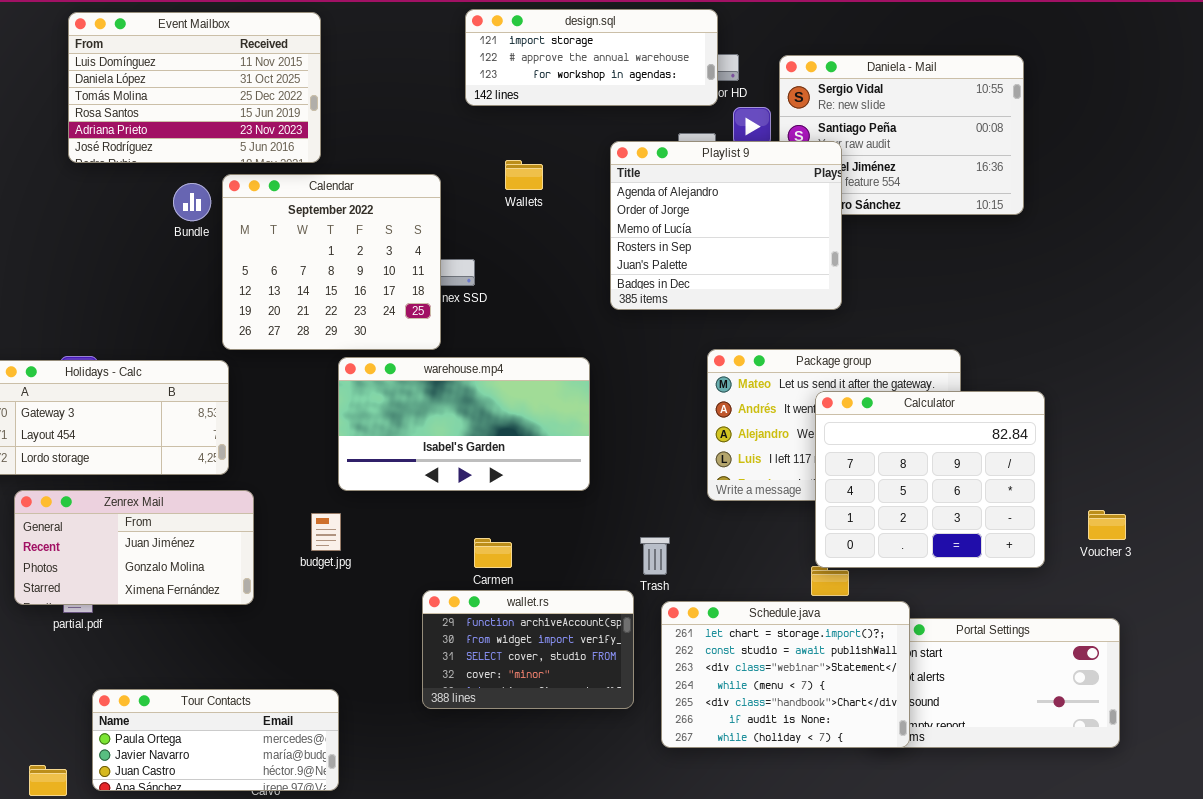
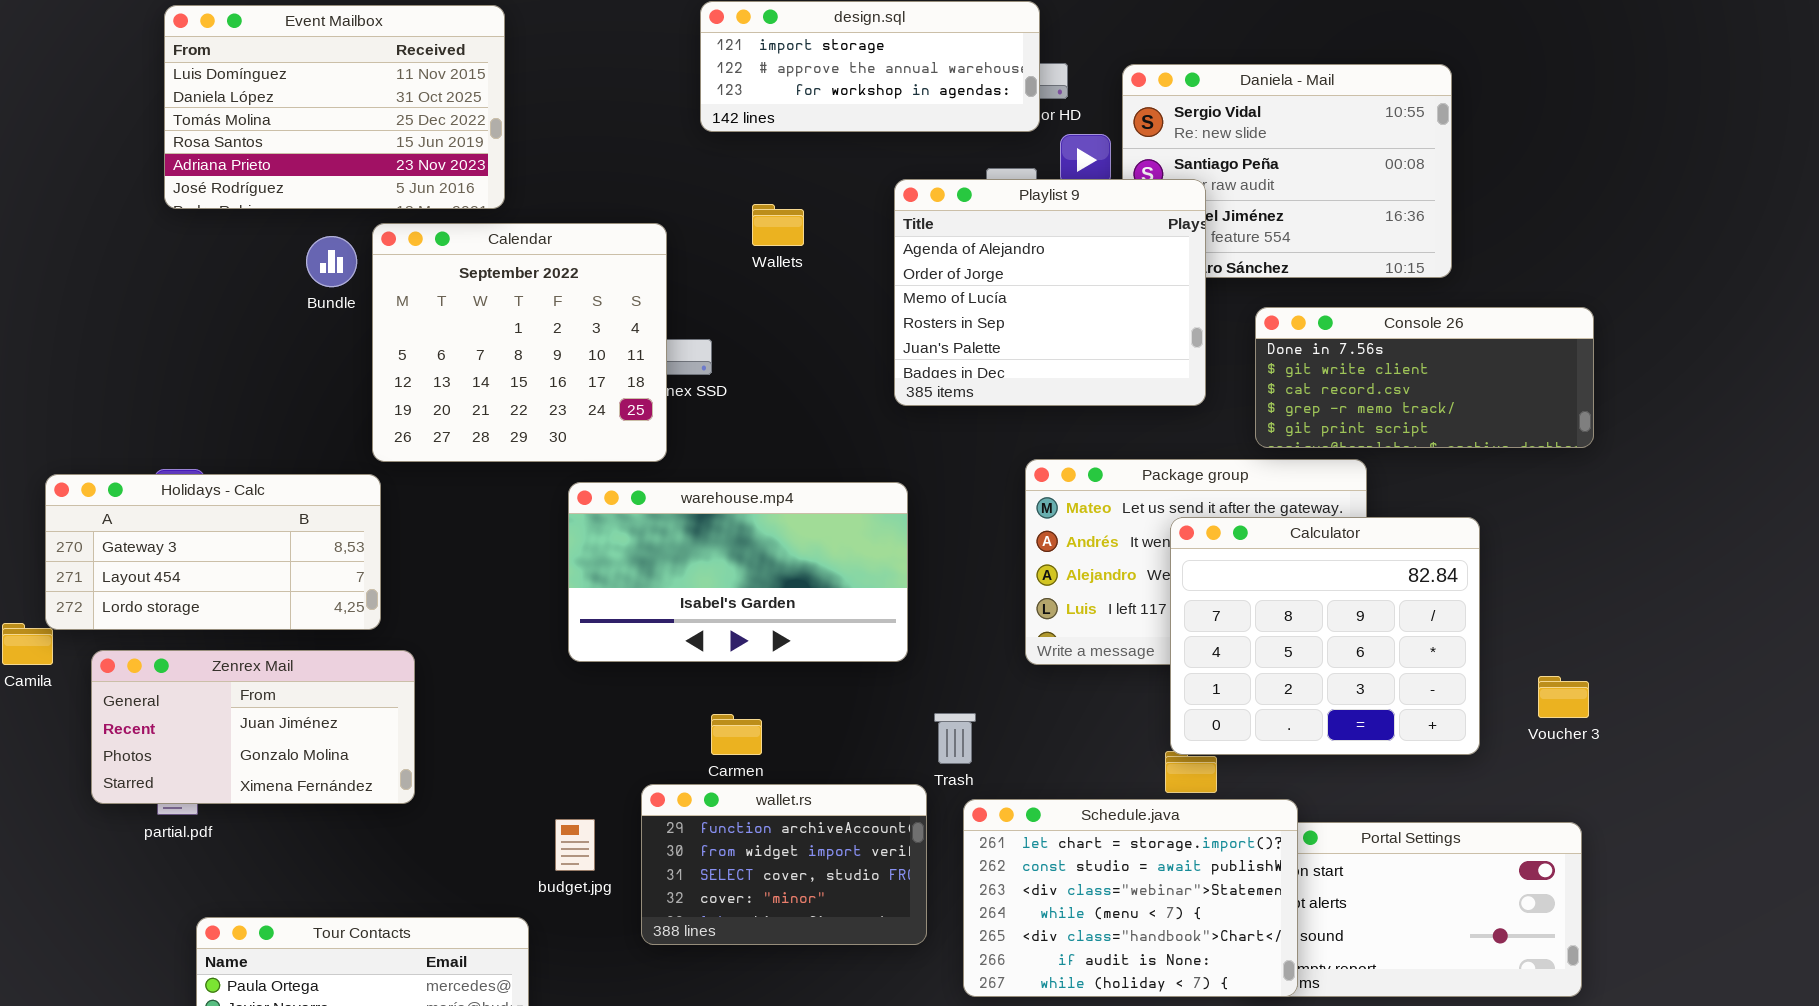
Console 26: none -> [1255,307,1594,448], opened
warehouse.mp4: [338,357,590,491] -> [568,482,908,662], moved
budget.jpg: [311,513,341,551] -> [555,819,595,871], moved

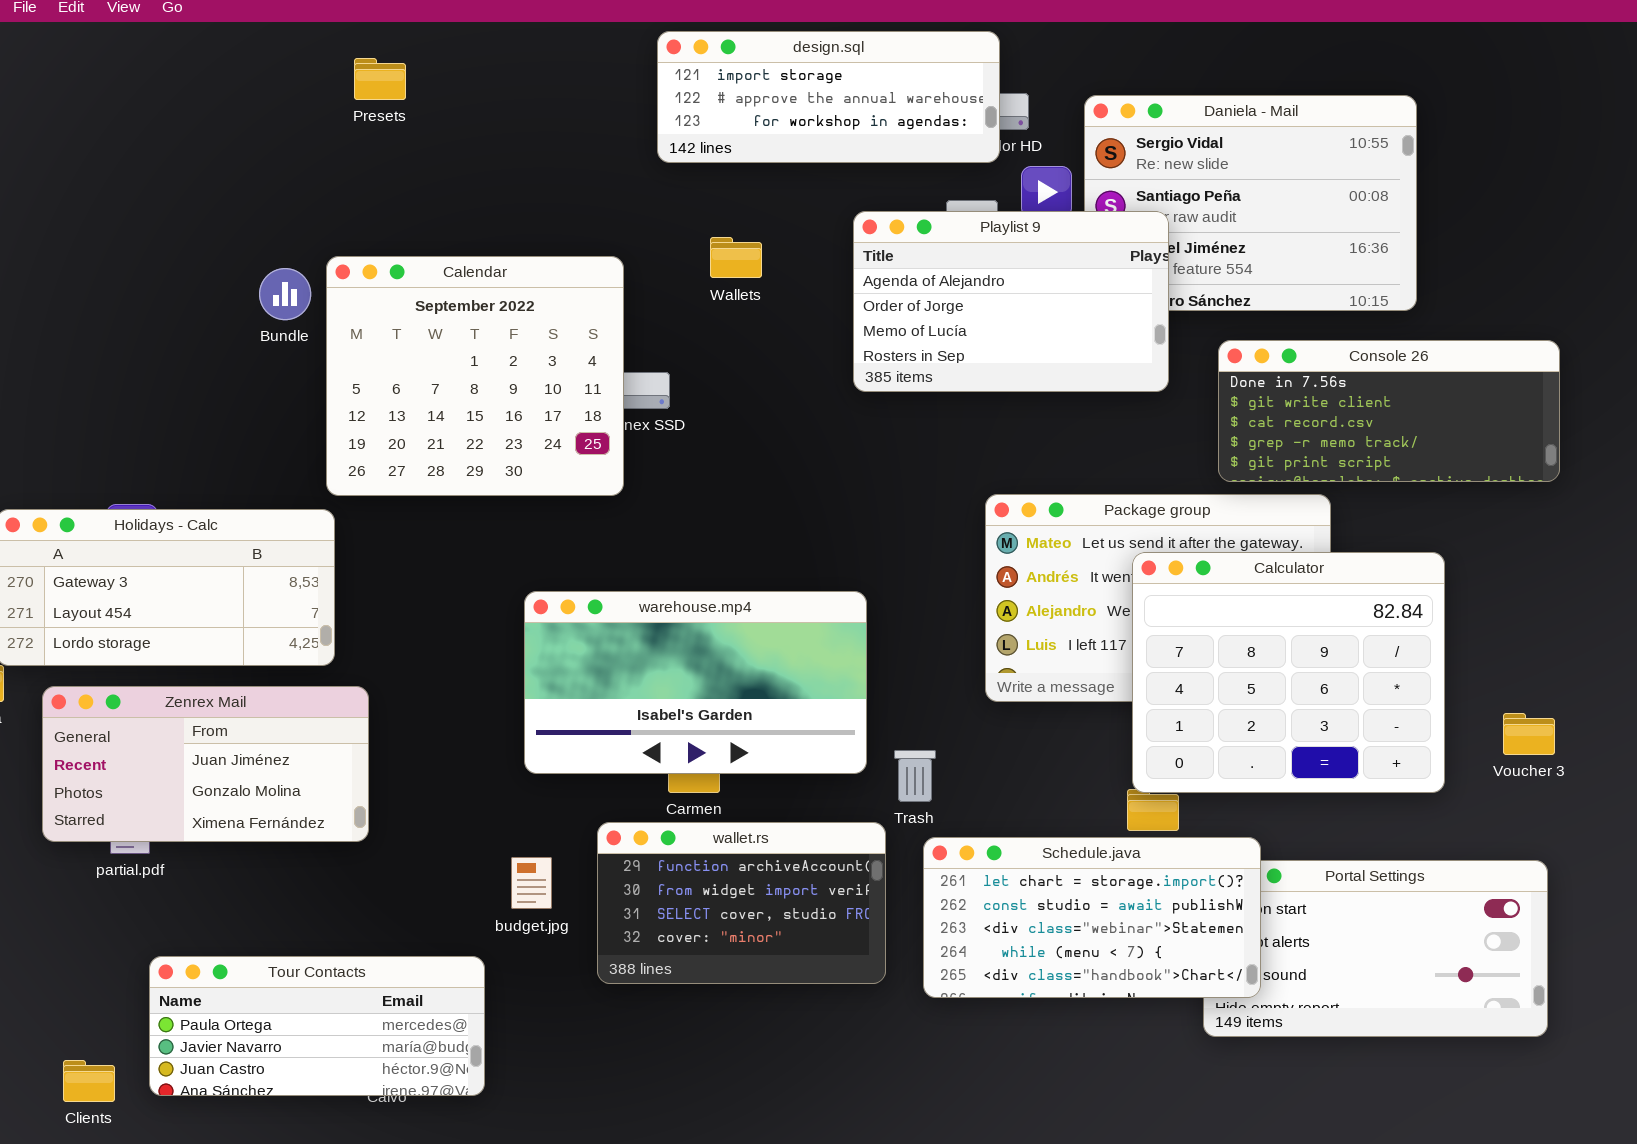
Event Mailbox: [164,5,505,209] -> none, closed
Playlist 9: [894,179,1206,406] -> [853,211,1169,392], resized
warehouse.mp4: [568,482,908,662] -> [524,591,867,774], moved
Schedule.java: [963,799,1298,997] -> [923,837,1261,998], resized

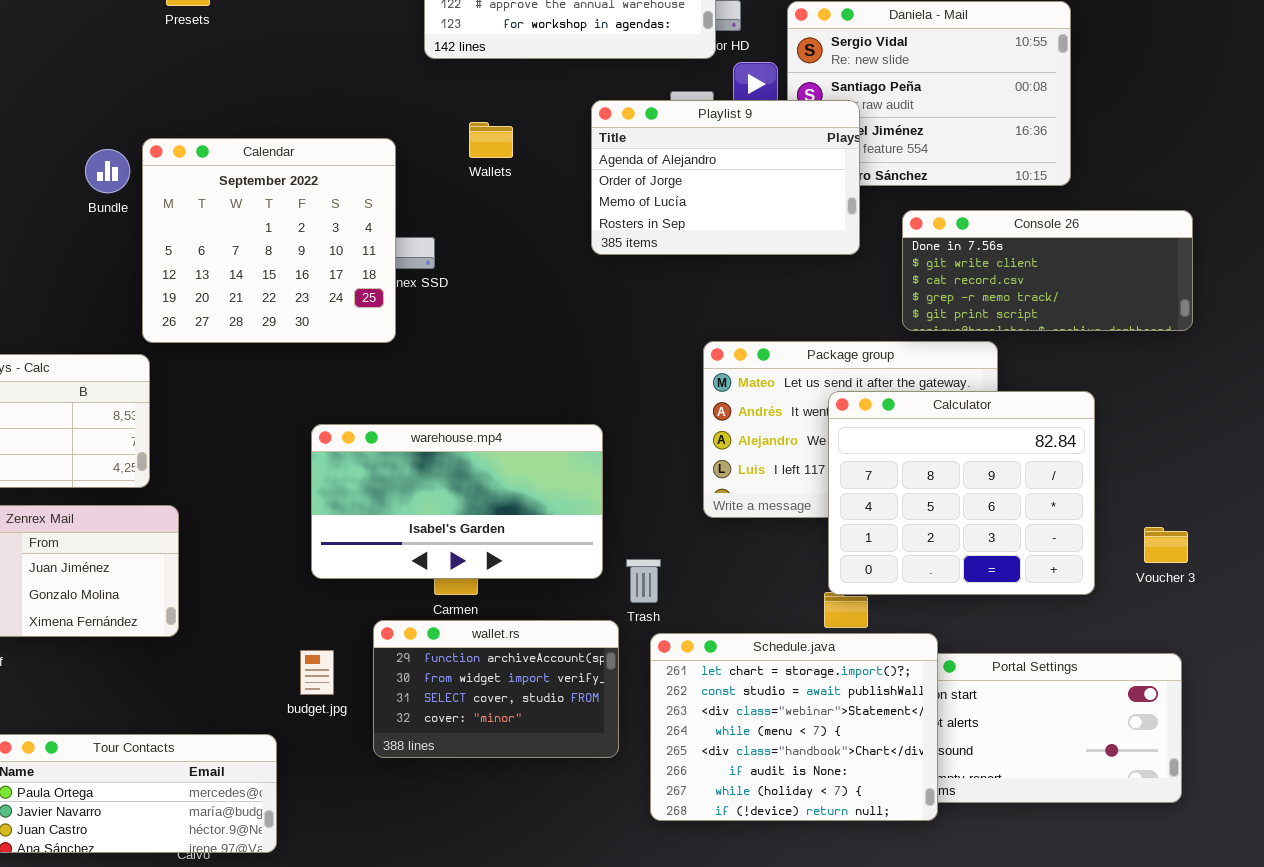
Schedule.java: [923,837,1261,998] -> [650,633,938,821], resized

